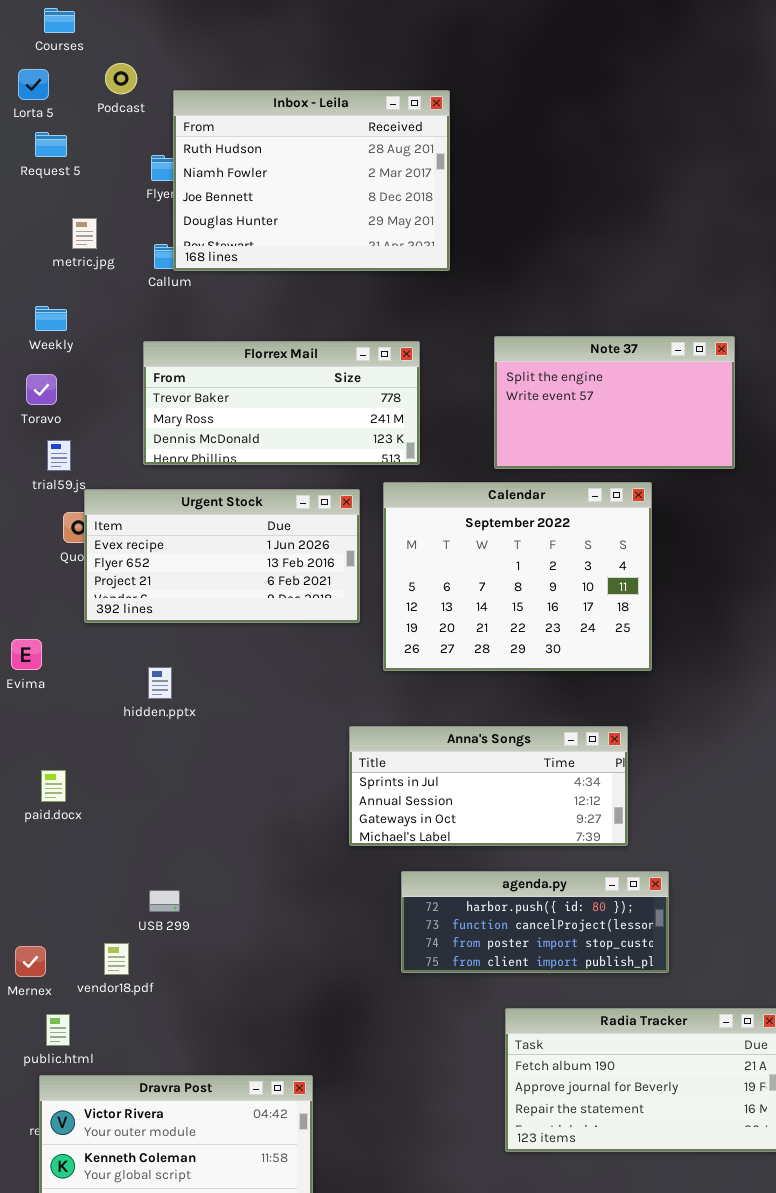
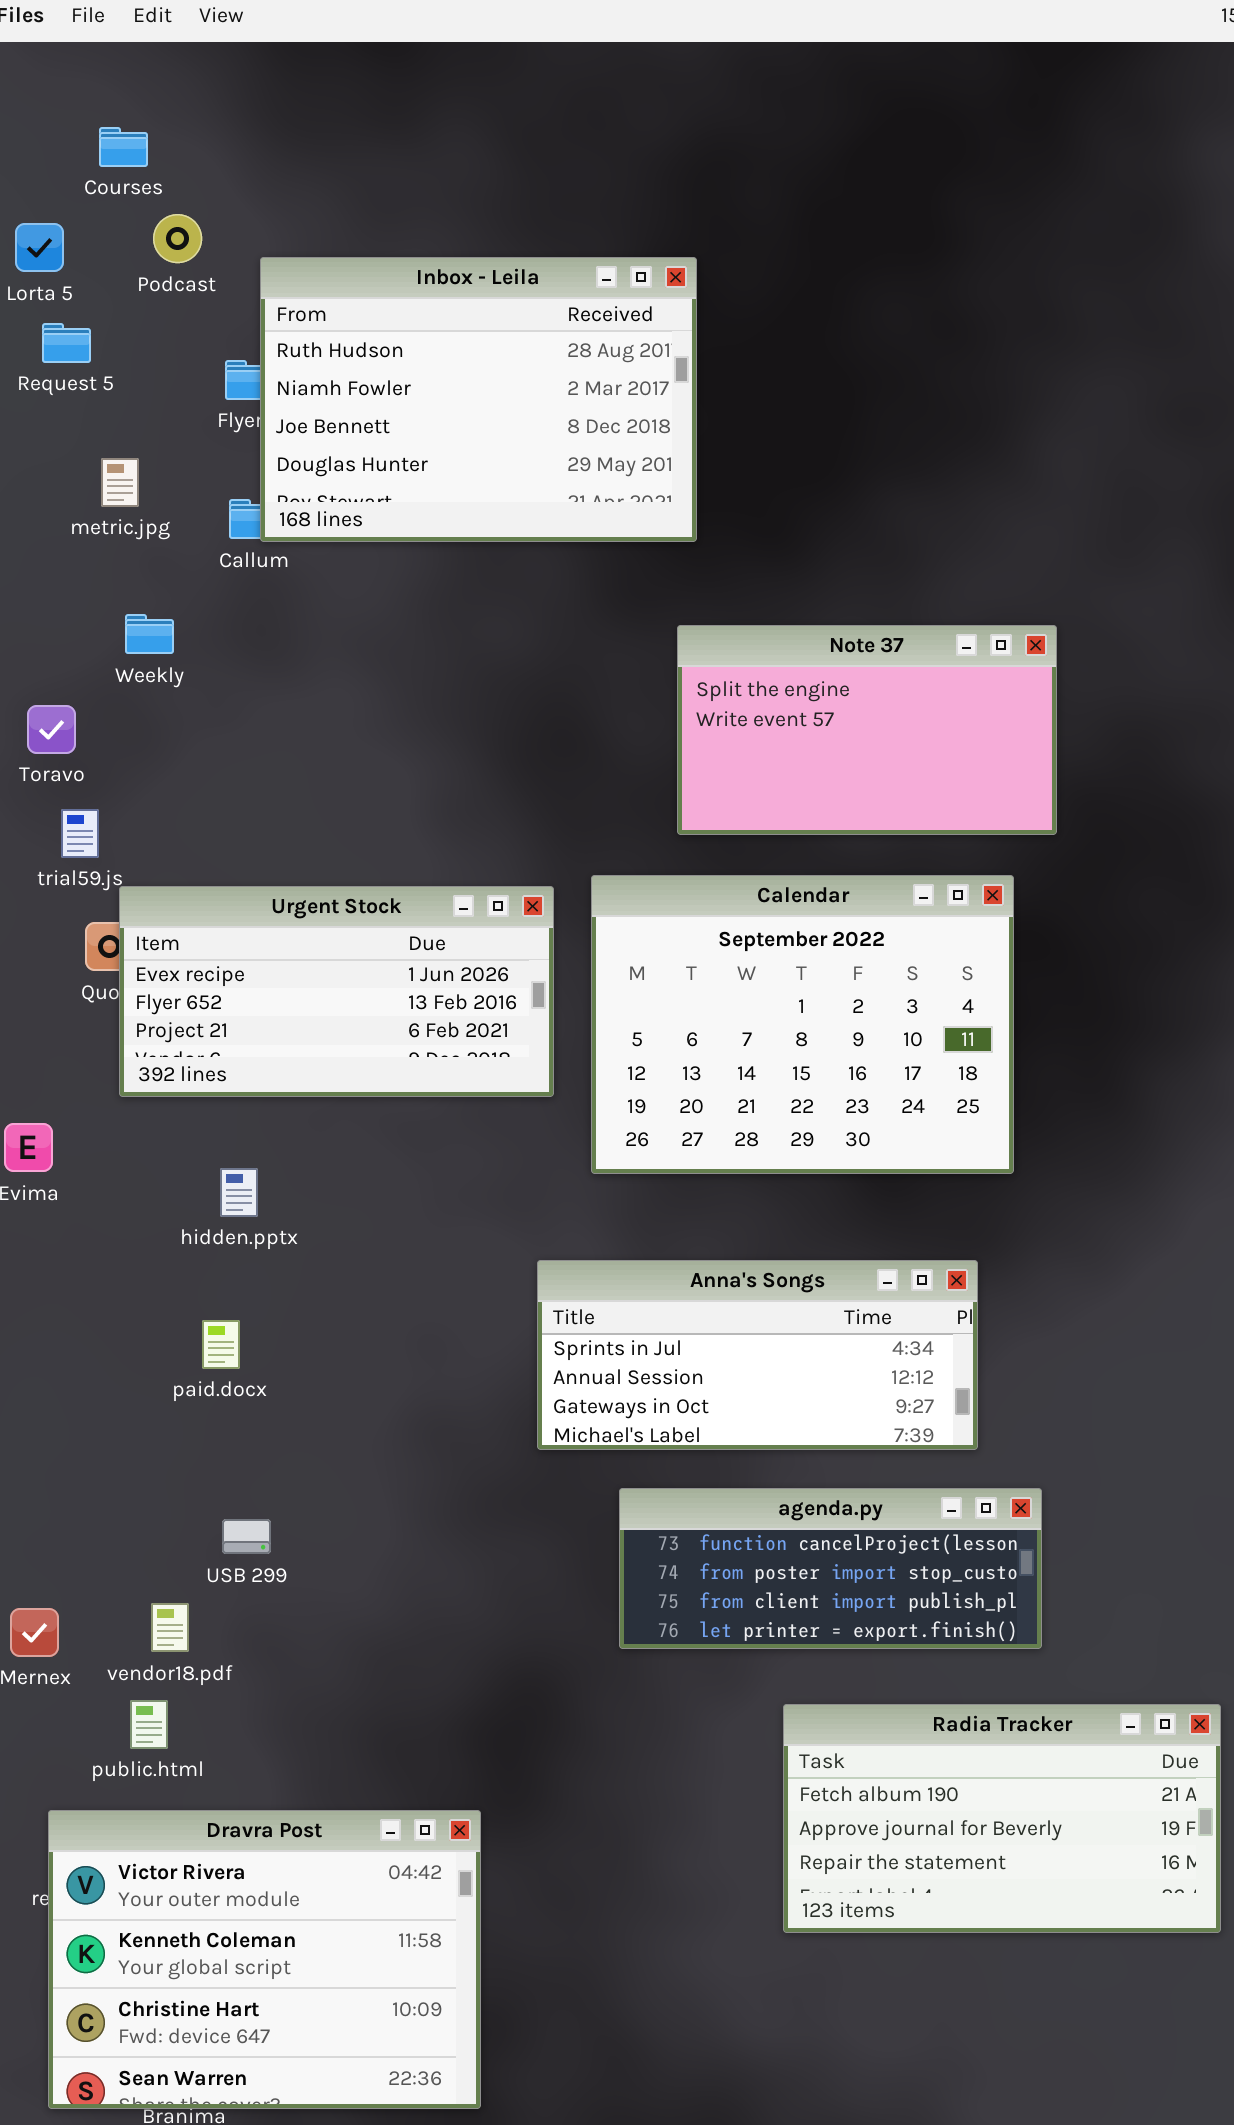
Courses: [44,8,75,33] -> [99,127,148,167], moved
Weekly: [35,306,67,331] -> [125,614,174,654], moved
Note 37: [494,336,735,469] -> [677,625,1057,835], moved
Florrex Mail: [143,341,420,465] -> none, closed
paid.docx: [41,770,66,802] -> [202,1320,240,1369], moved
agenda.py: [401,871,669,973] -> [619,1488,1042,1649], scrolled down 1 row
public.html: [46,1014,70,1046] -> [130,1700,168,1749], moved

